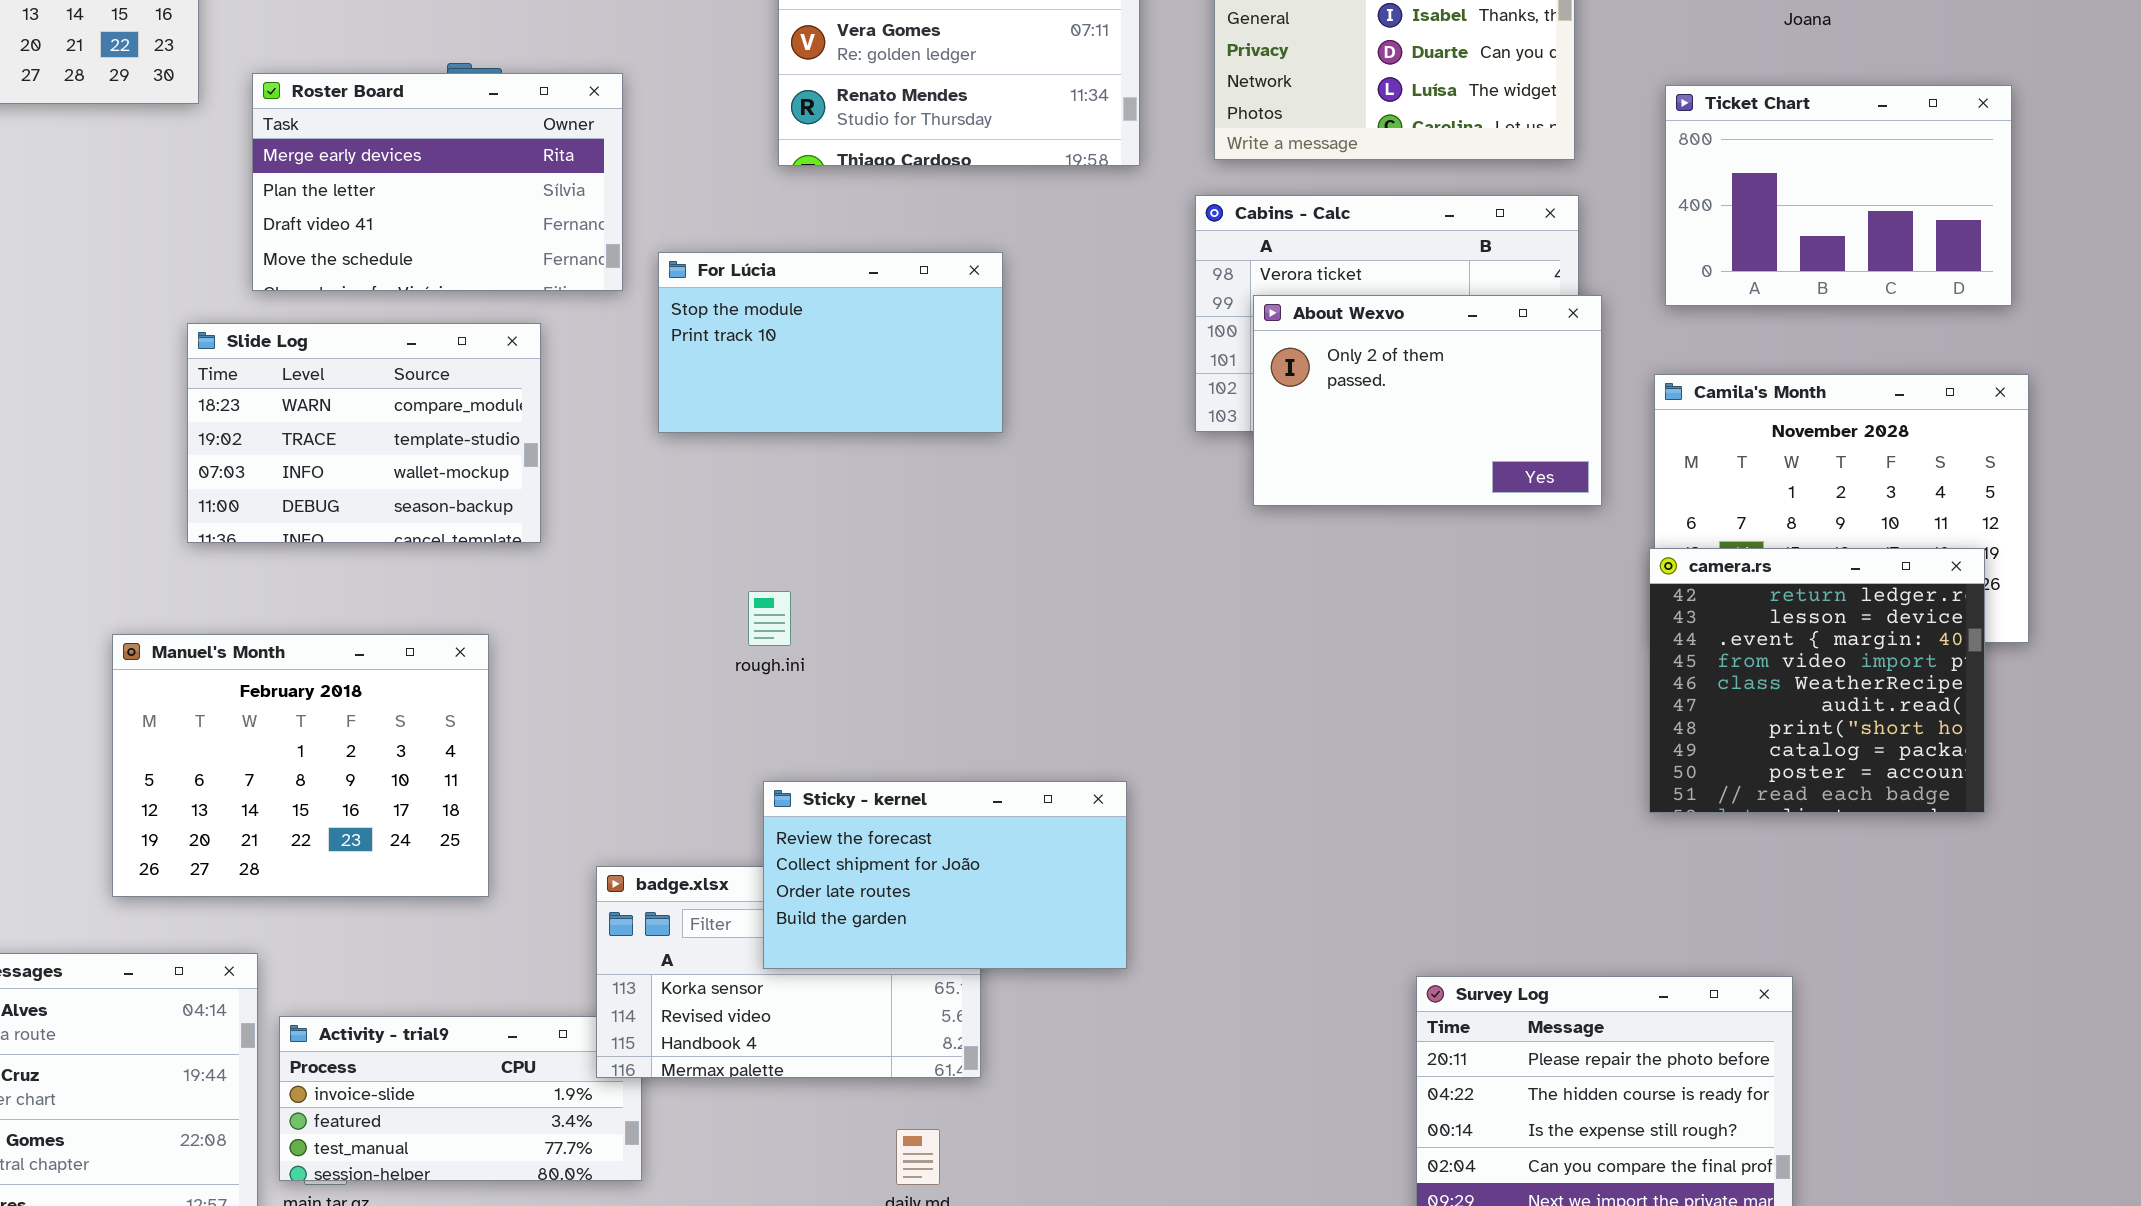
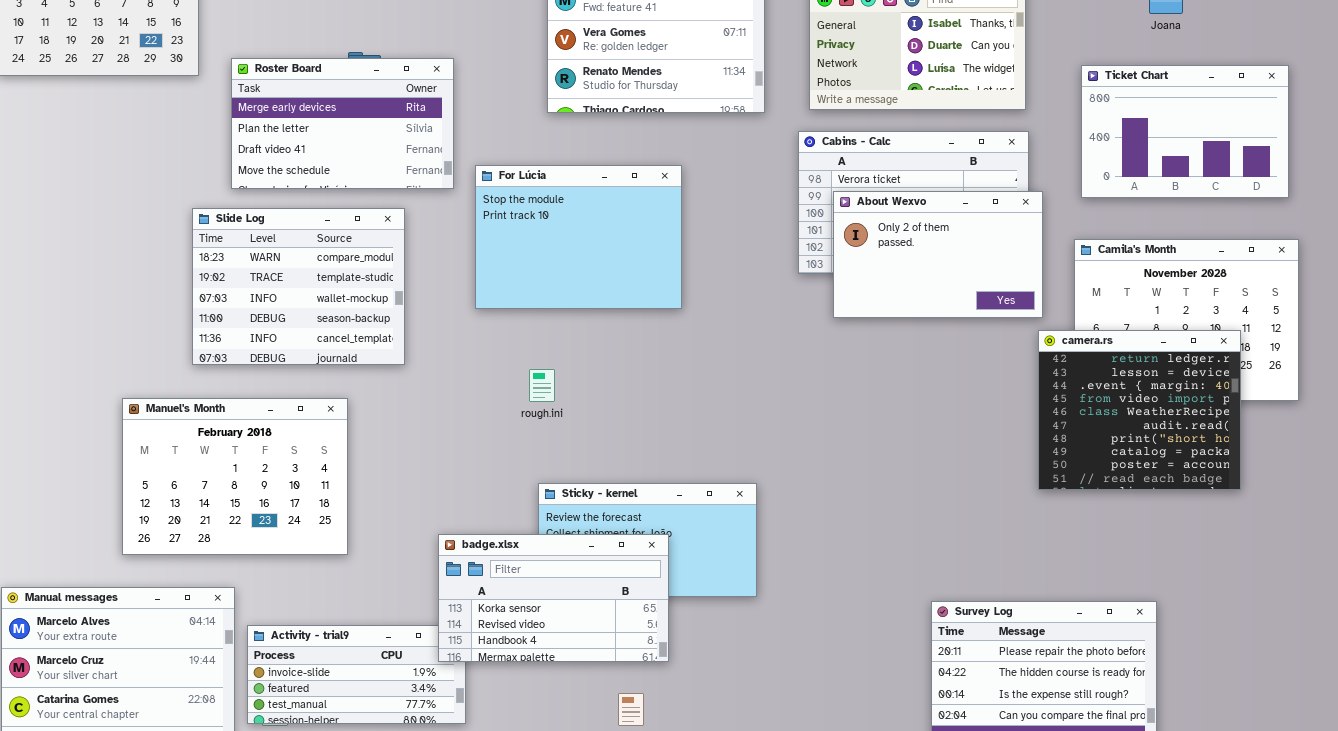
For Lúcia: [658,252,1003,433] -> [475,165,682,309], resized
Slide Log: [187,323,541,543] -> [192,208,405,365], resized
camera.rs: [1649,548,1985,813] -> [1038,330,1241,490], moved
Manuel's Month: [112,634,489,897] -> [122,398,348,555], moved
badge.xlsx: [596,866,981,1078] -> [438,534,669,662], raised

